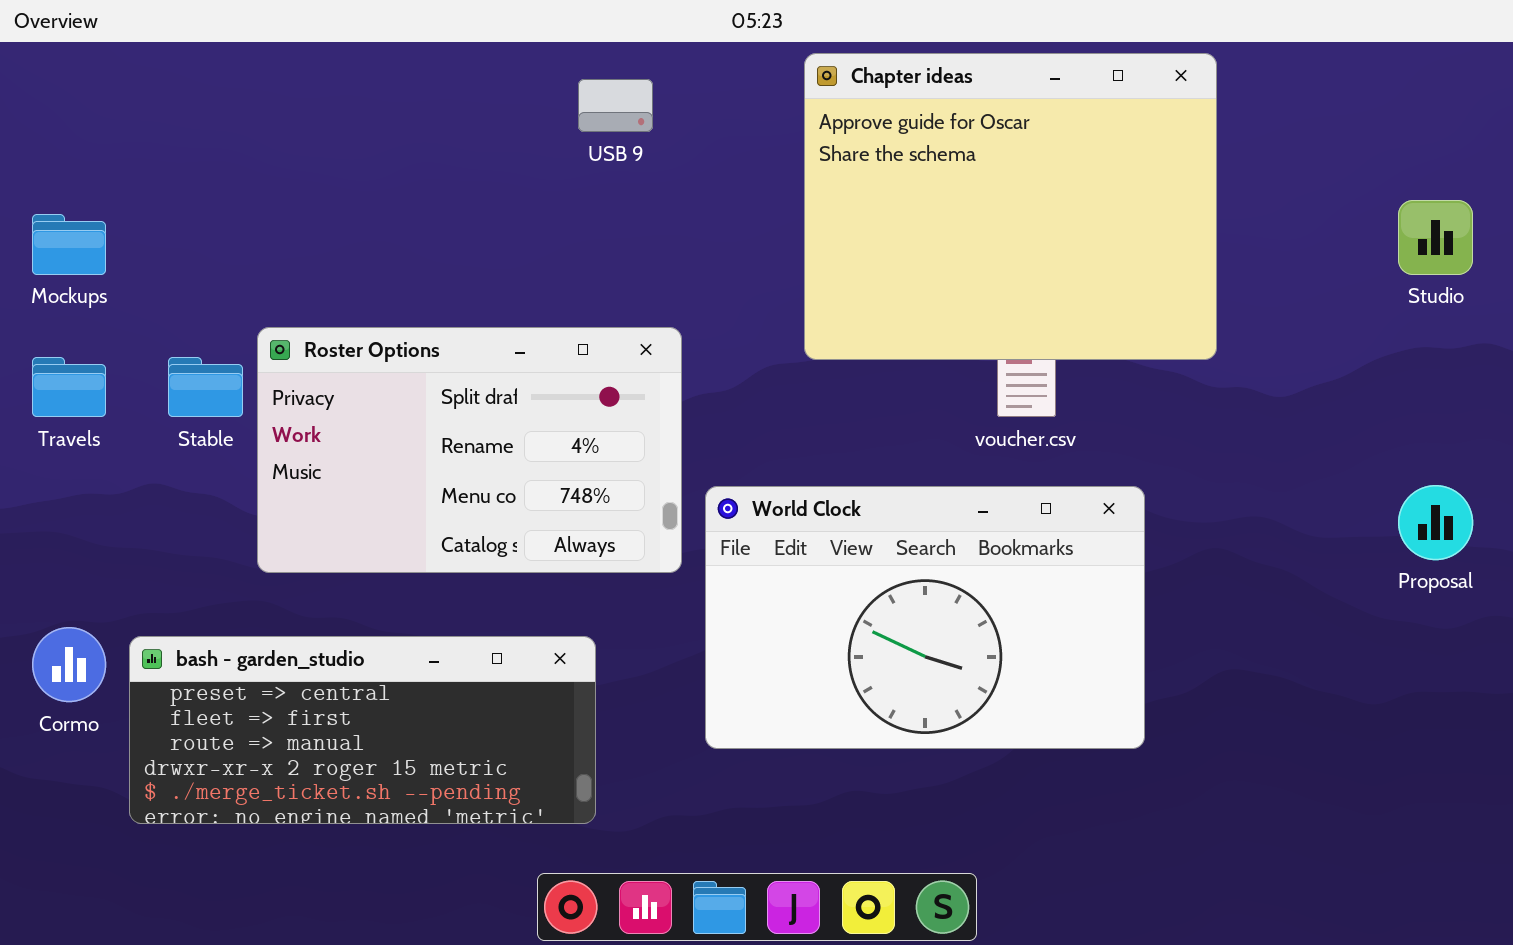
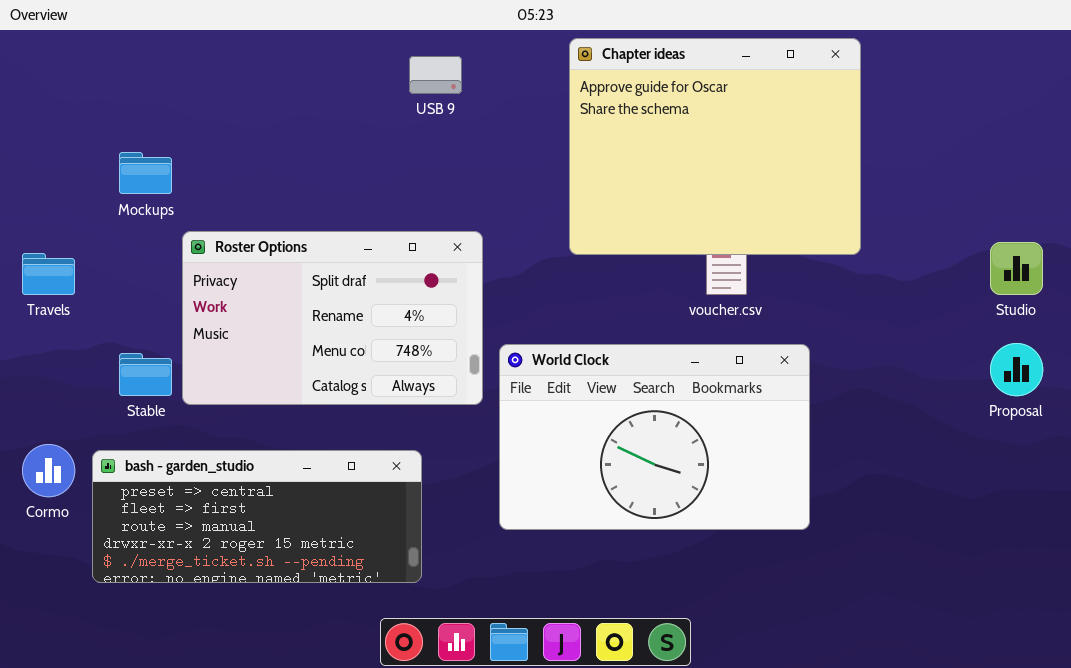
Studio: [1398,200,1473,275] -> [990,242,1043,295], moved
Mockups: [32,214,106,275] -> [119,152,172,194], moved
Stable: [168,357,243,417] -> [119,353,172,396], moved

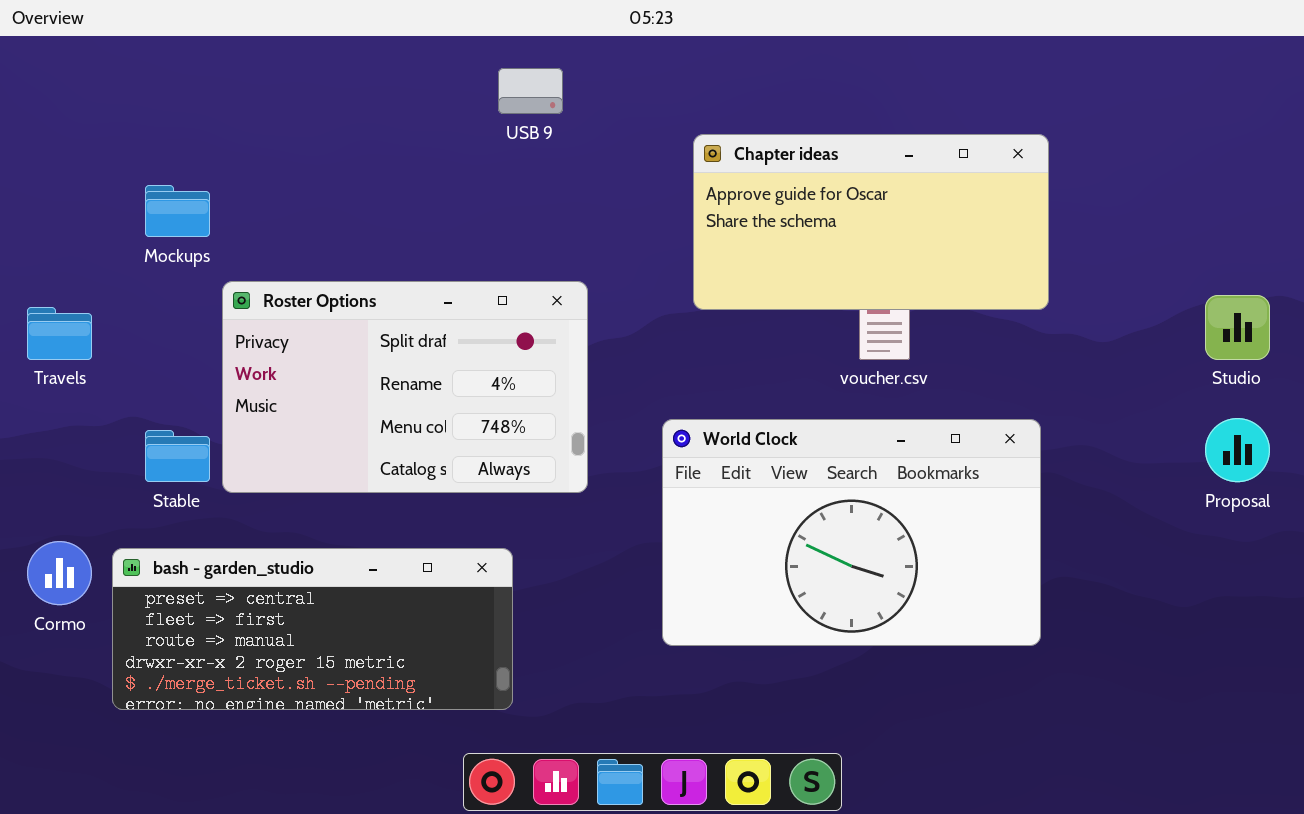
Chapter ideas: [569,38,861,255] -> [693,134,1049,310], resized
World Clock: [499,344,810,530] -> [662,419,1041,646], moved

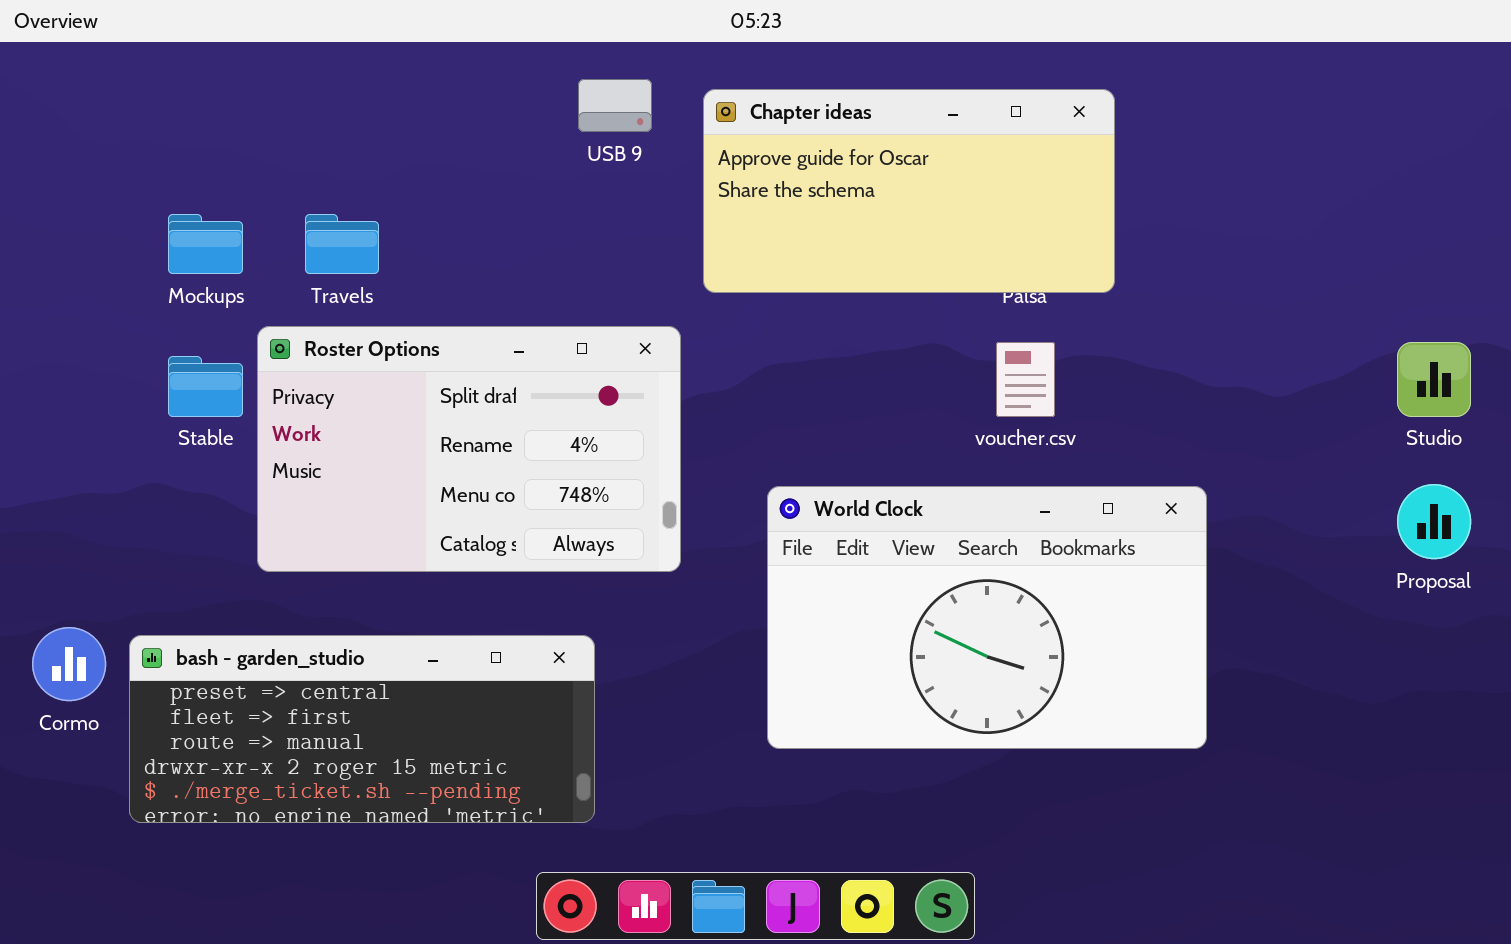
Chapter ideas: [693,134,1049,310] -> [703,89,1115,293], moved
Travels: [27,307,92,360] -> [305,214,379,274], moved
Stable: [145,430,210,482] -> [168,356,243,417], moved

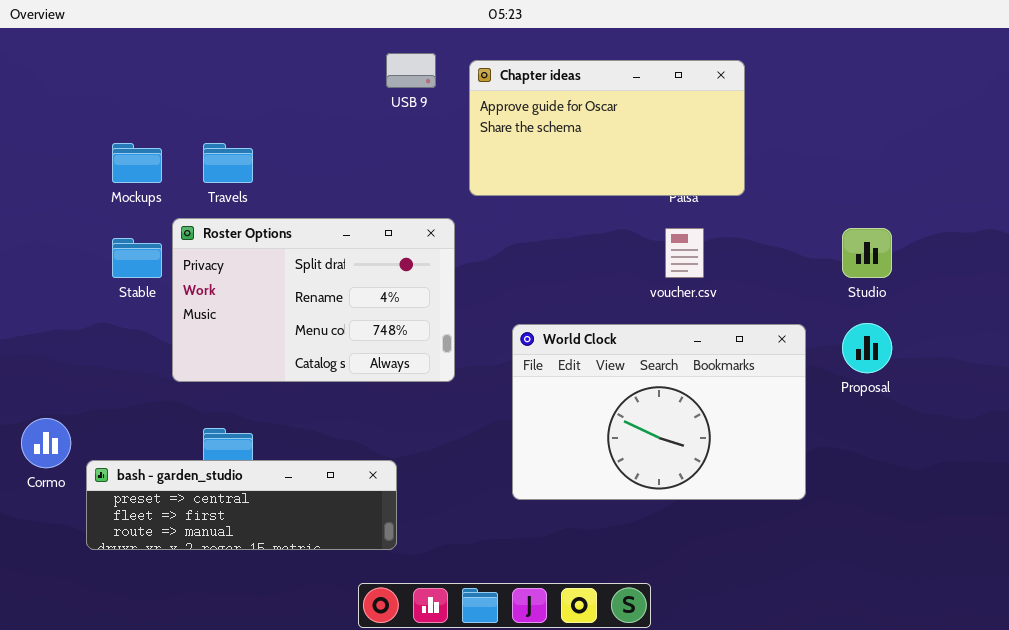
Studio: [1397,342,1471,417] -> [842,228,892,278], moved
Proposal: [1397,484,1471,559] -> [842,323,892,373], moved
bash - garden_studio: [129,635,595,823] -> [86,460,397,550], resized

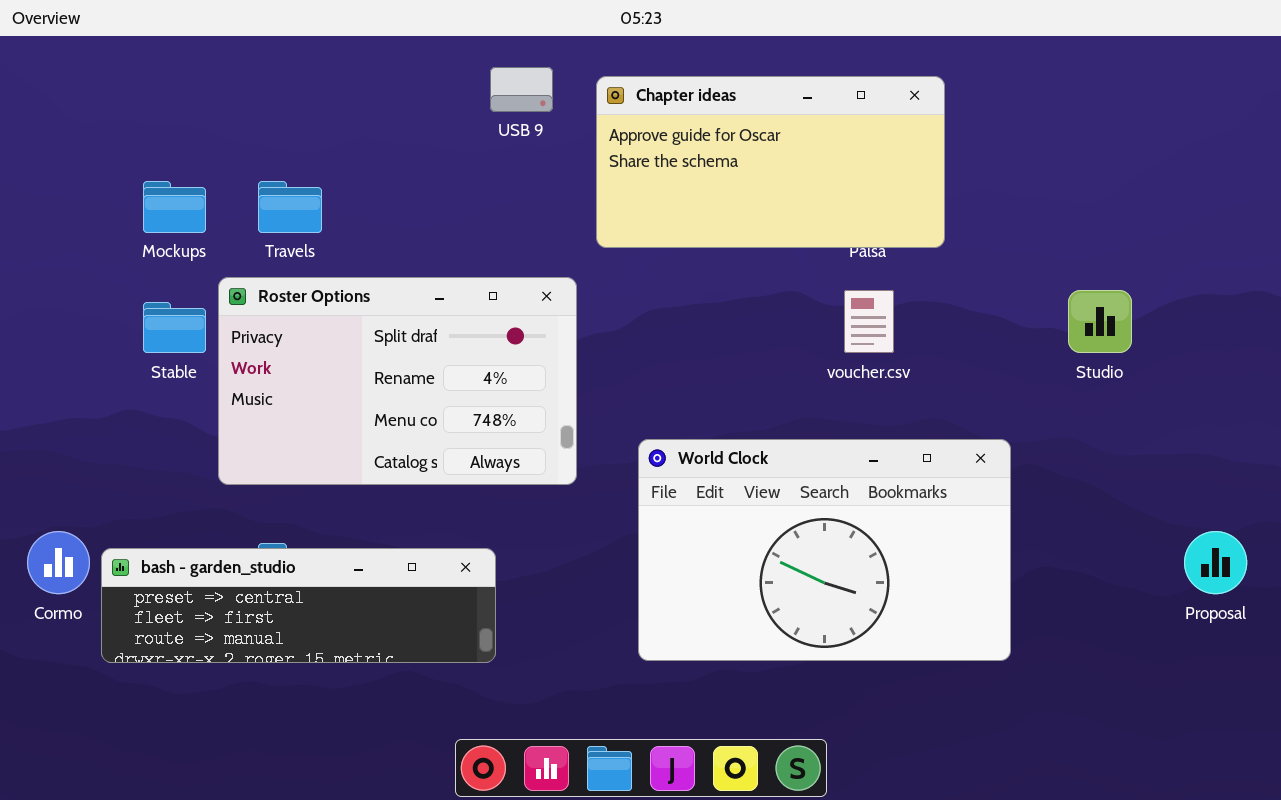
Proposal: [842,323,892,373] -> [1184,531,1247,594], moved
World Clock: [512,324,806,500] -> [638,439,1011,661], moved
bash - garden_studio: [86,460,397,550] -> [101,548,496,663], moved

